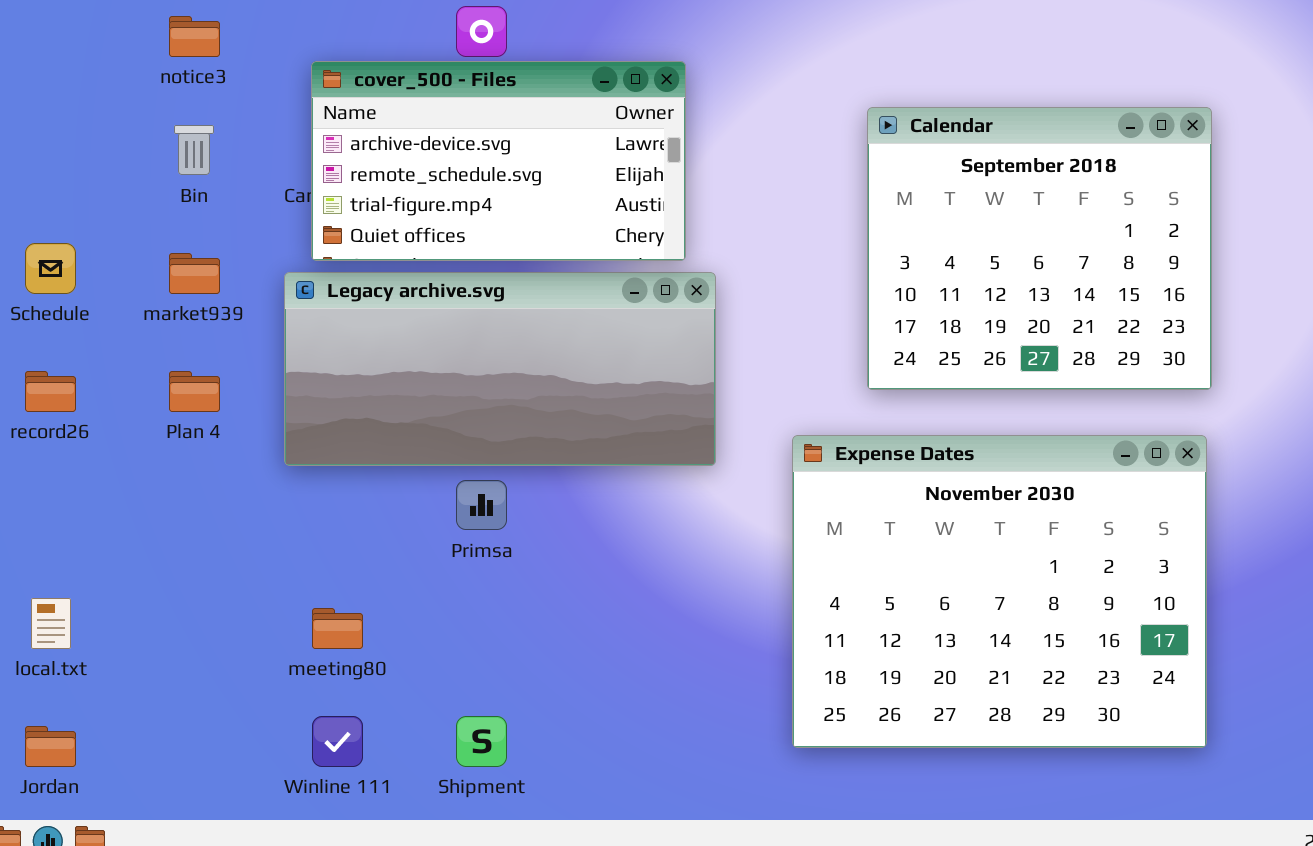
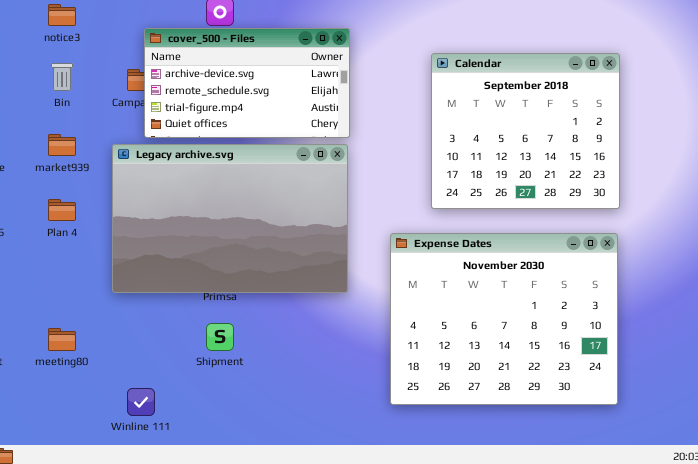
cover_500 - Files: [311,61,686,261] -> [144,28,350,138], moved
Legacy archive.svg: [284,272,716,466] -> [112,144,348,293], resized
meeting80: [312,608,363,649] -> [48,328,76,351], moved
Shipment: [456,716,507,767] -> [206,323,234,351], moved

